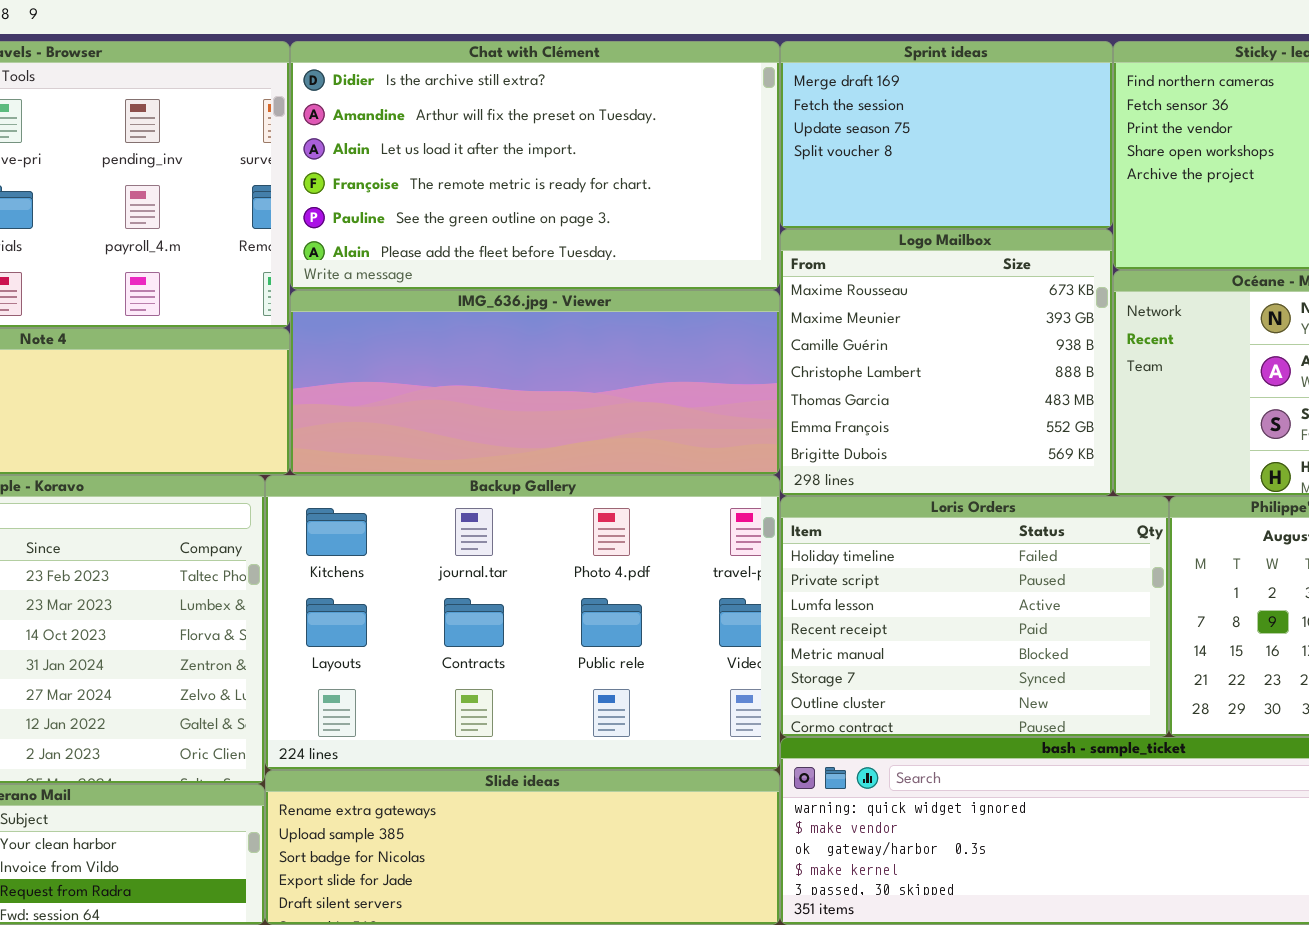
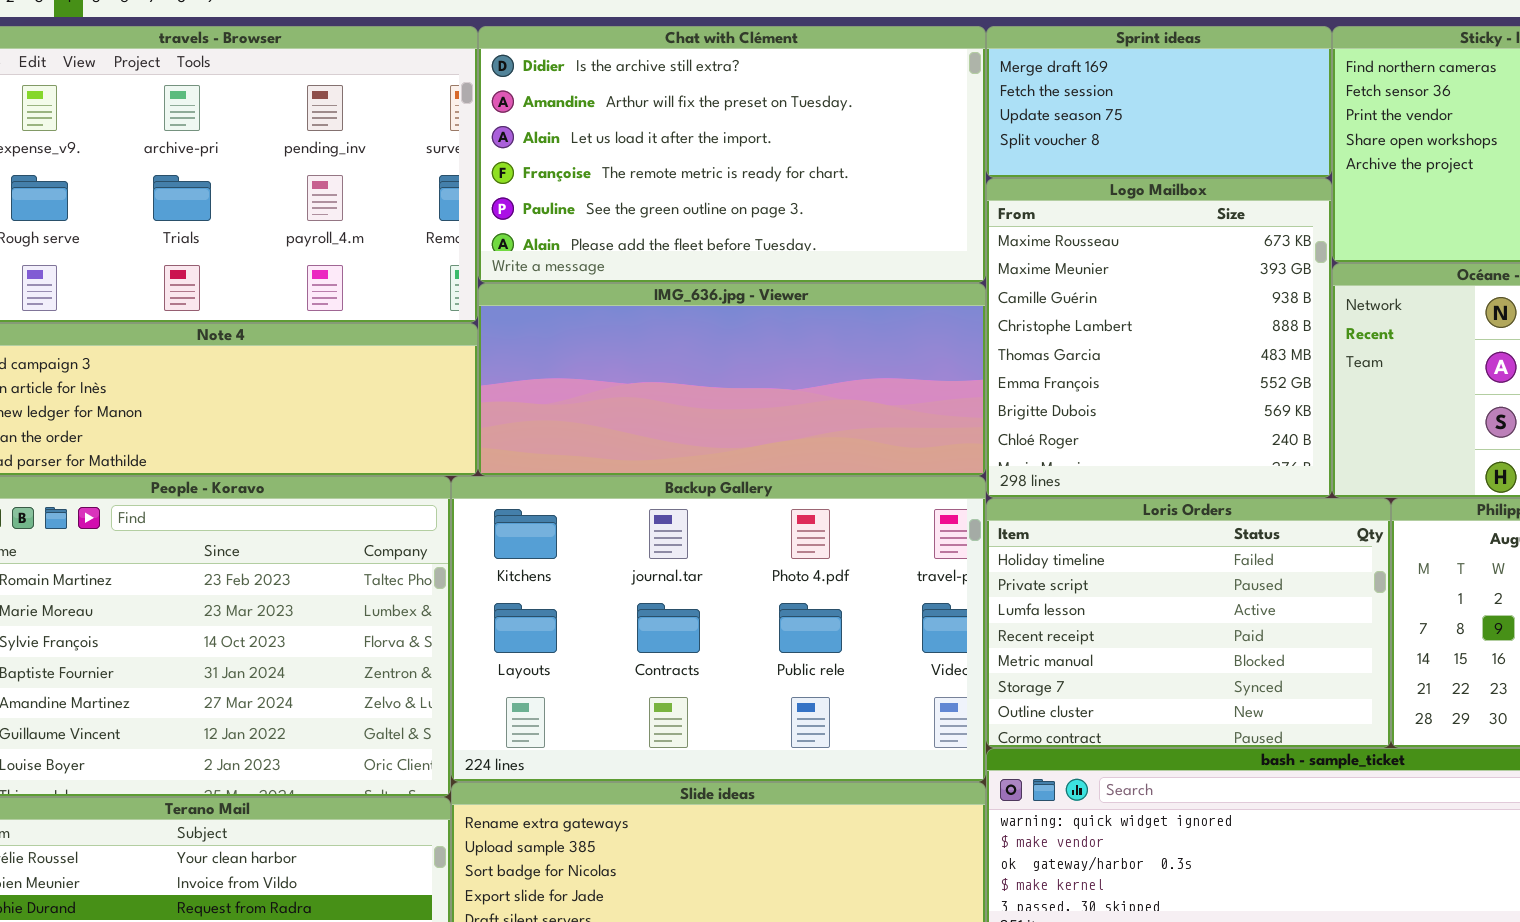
Sprint ideas: [780,41,1113,229] -> [986,26,1332,178], resized
Logo Mailbox: [780,229,1113,496] -> [986,178,1332,498], resized

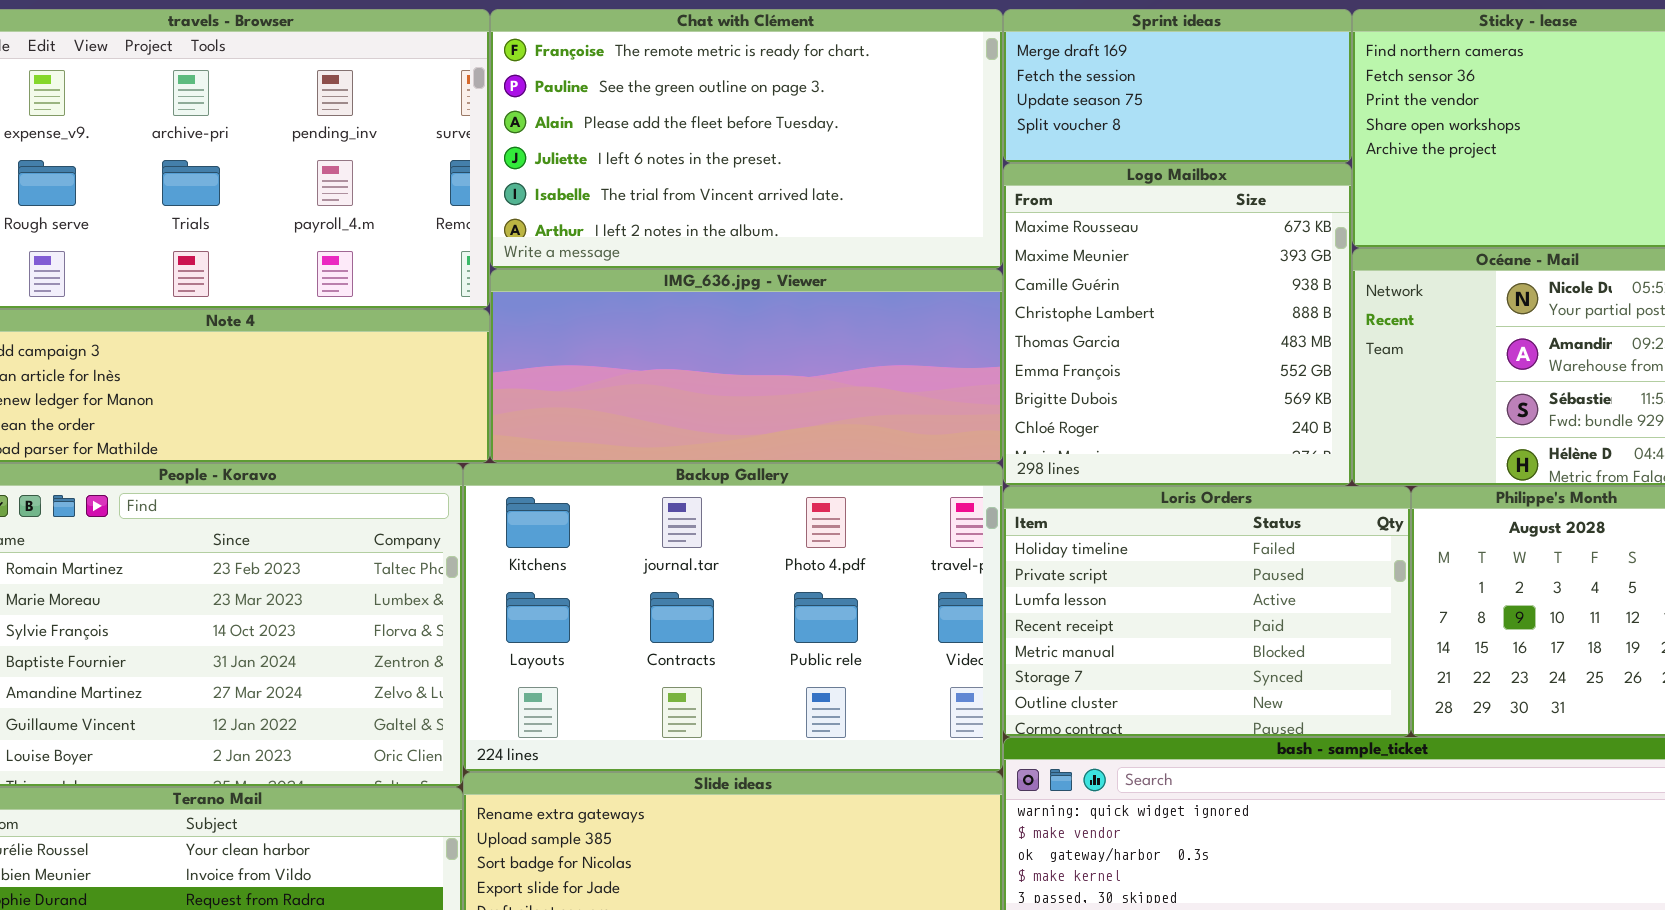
Chat with Clément: [478,26,986,283] -> [490,9,1003,269], scrolled down 3 rows

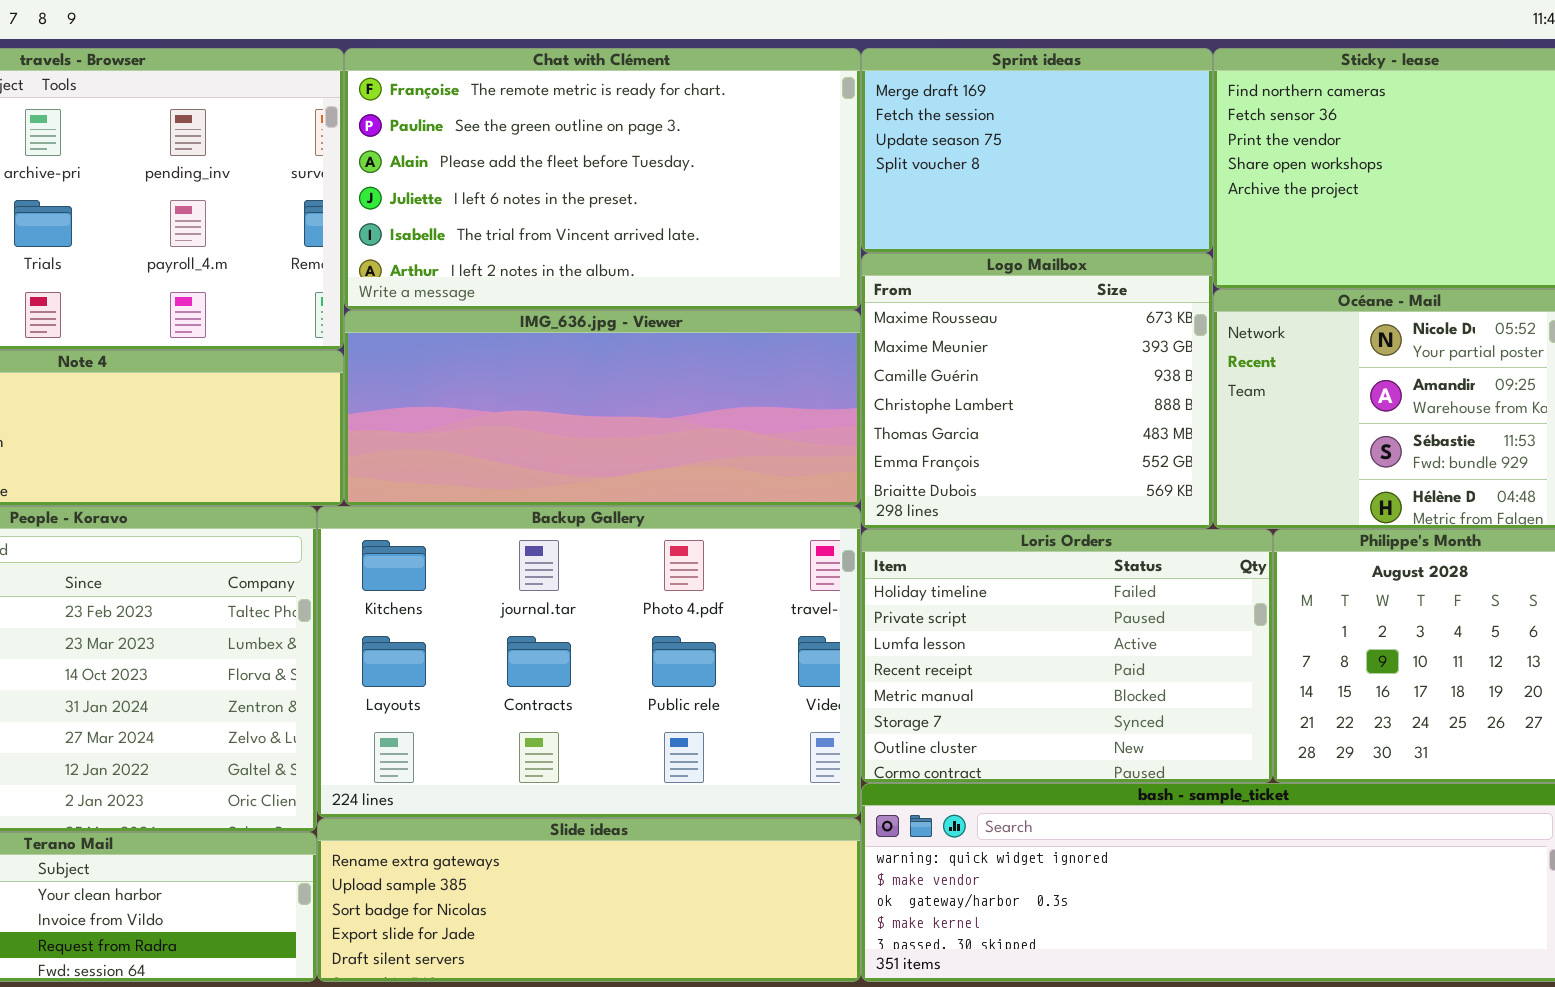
Sprint ideas: [1003,9,1352,163] -> [861,48,1213,253], resized
Logo Mailbox: [1003,163,1352,486] -> [861,253,1213,529], resized

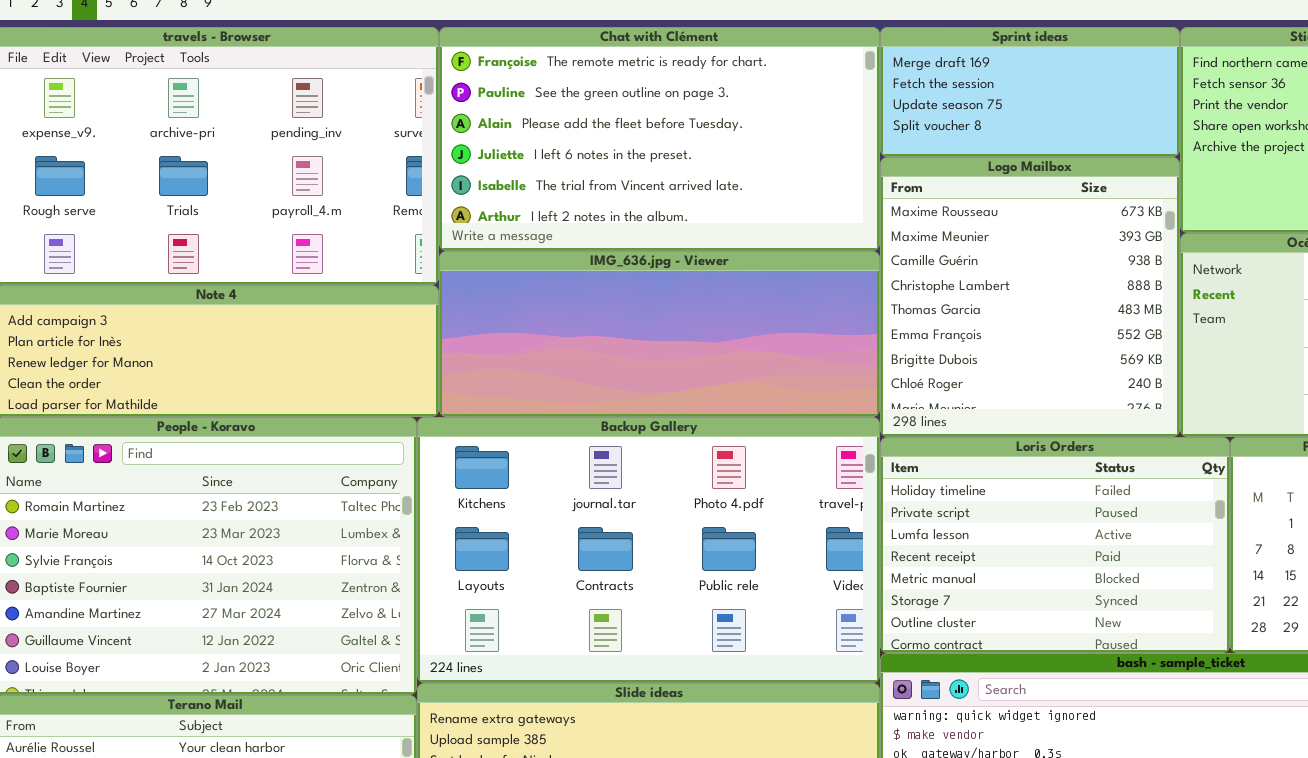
Sprint ideas: [861,48,1213,253] -> [880,27,1180,157], resized
Logo Mailbox: [861,253,1213,529] -> [880,157,1180,437], resized

